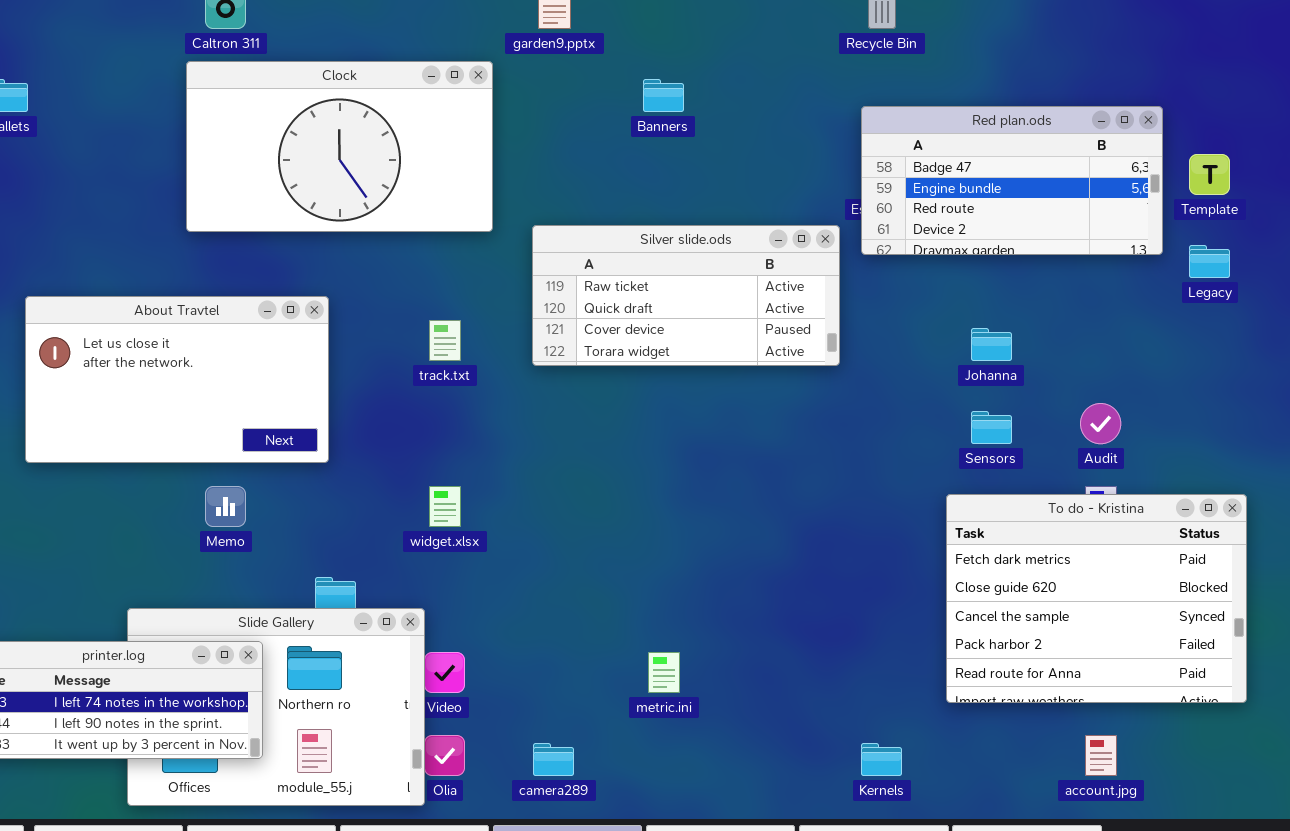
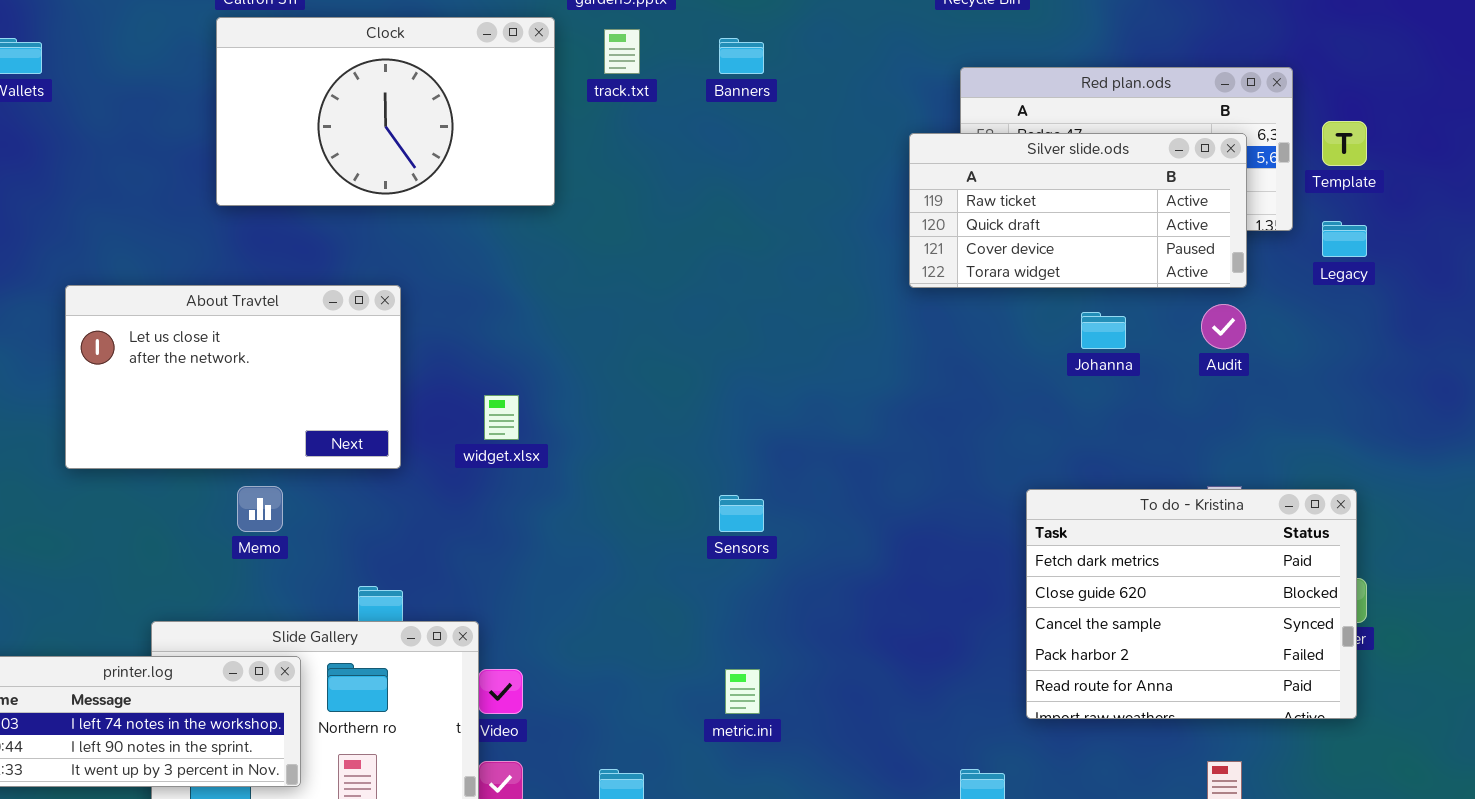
Silver slide.ods: [532,225,840,366] -> [909,133,1247,288], moved
About Travtel: [25,296,329,463] -> [65,285,401,469], moved
track.txt: [429,320,461,361] -> [604,29,640,74], moved
Audit: [1080,403,1121,444] -> [1201,304,1246,349], moved
Sensors: [971,411,1012,444] -> [719,495,764,532], moved
widget.xlsx: [429,486,461,527] -> [484,395,519,440], moved
To do - Kristina: [946,494,1247,703] -> [1026,489,1357,719], moved

